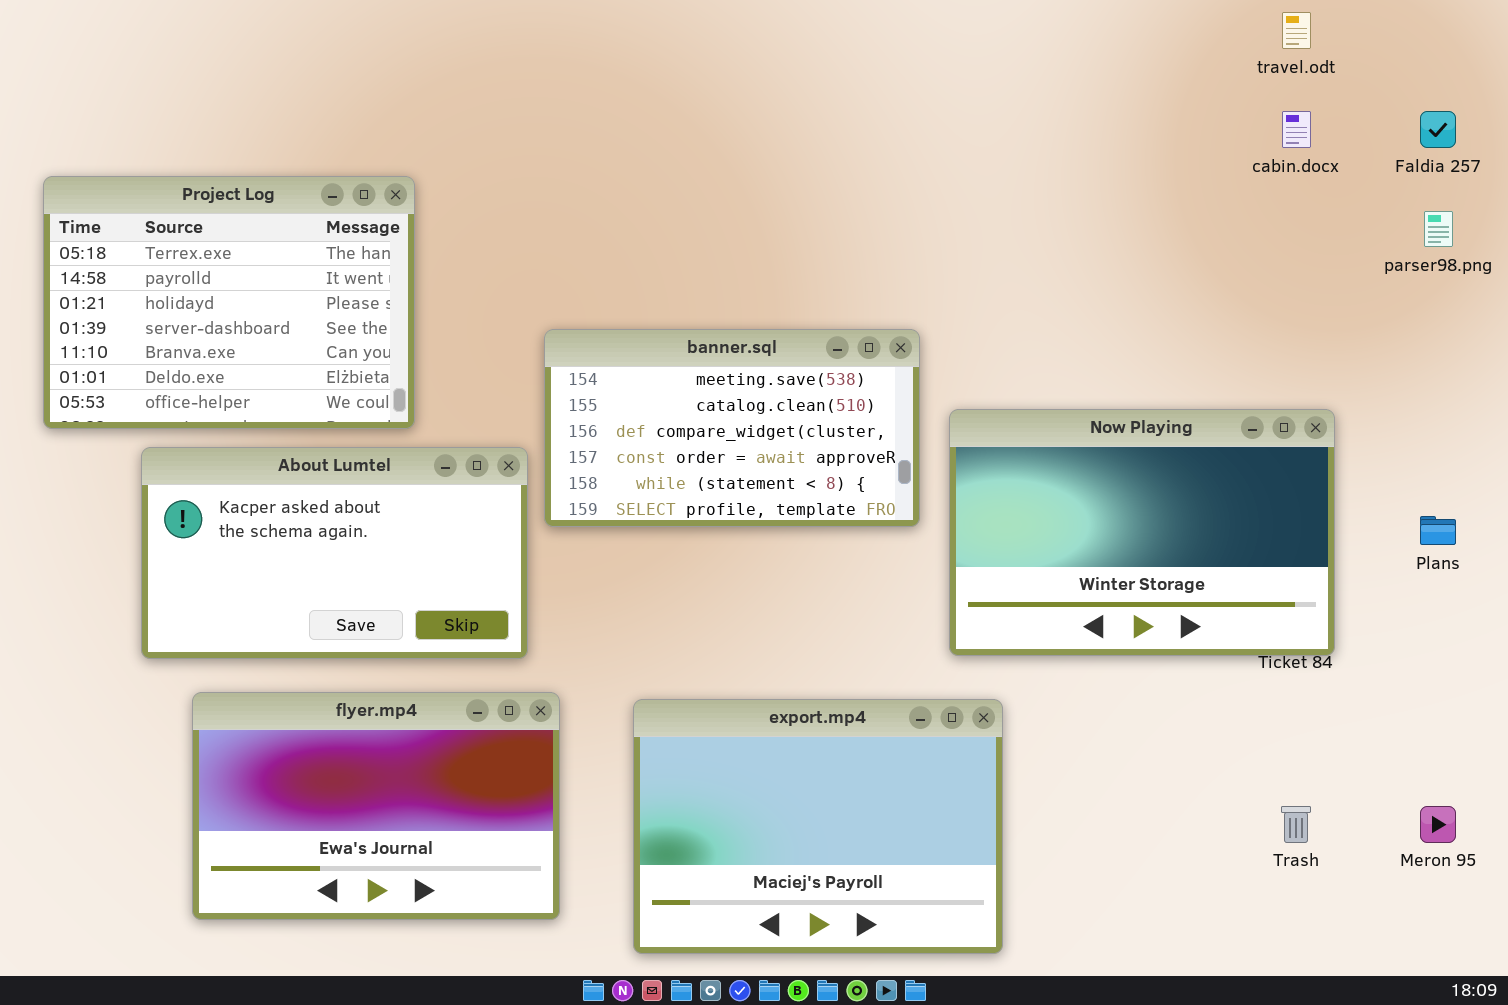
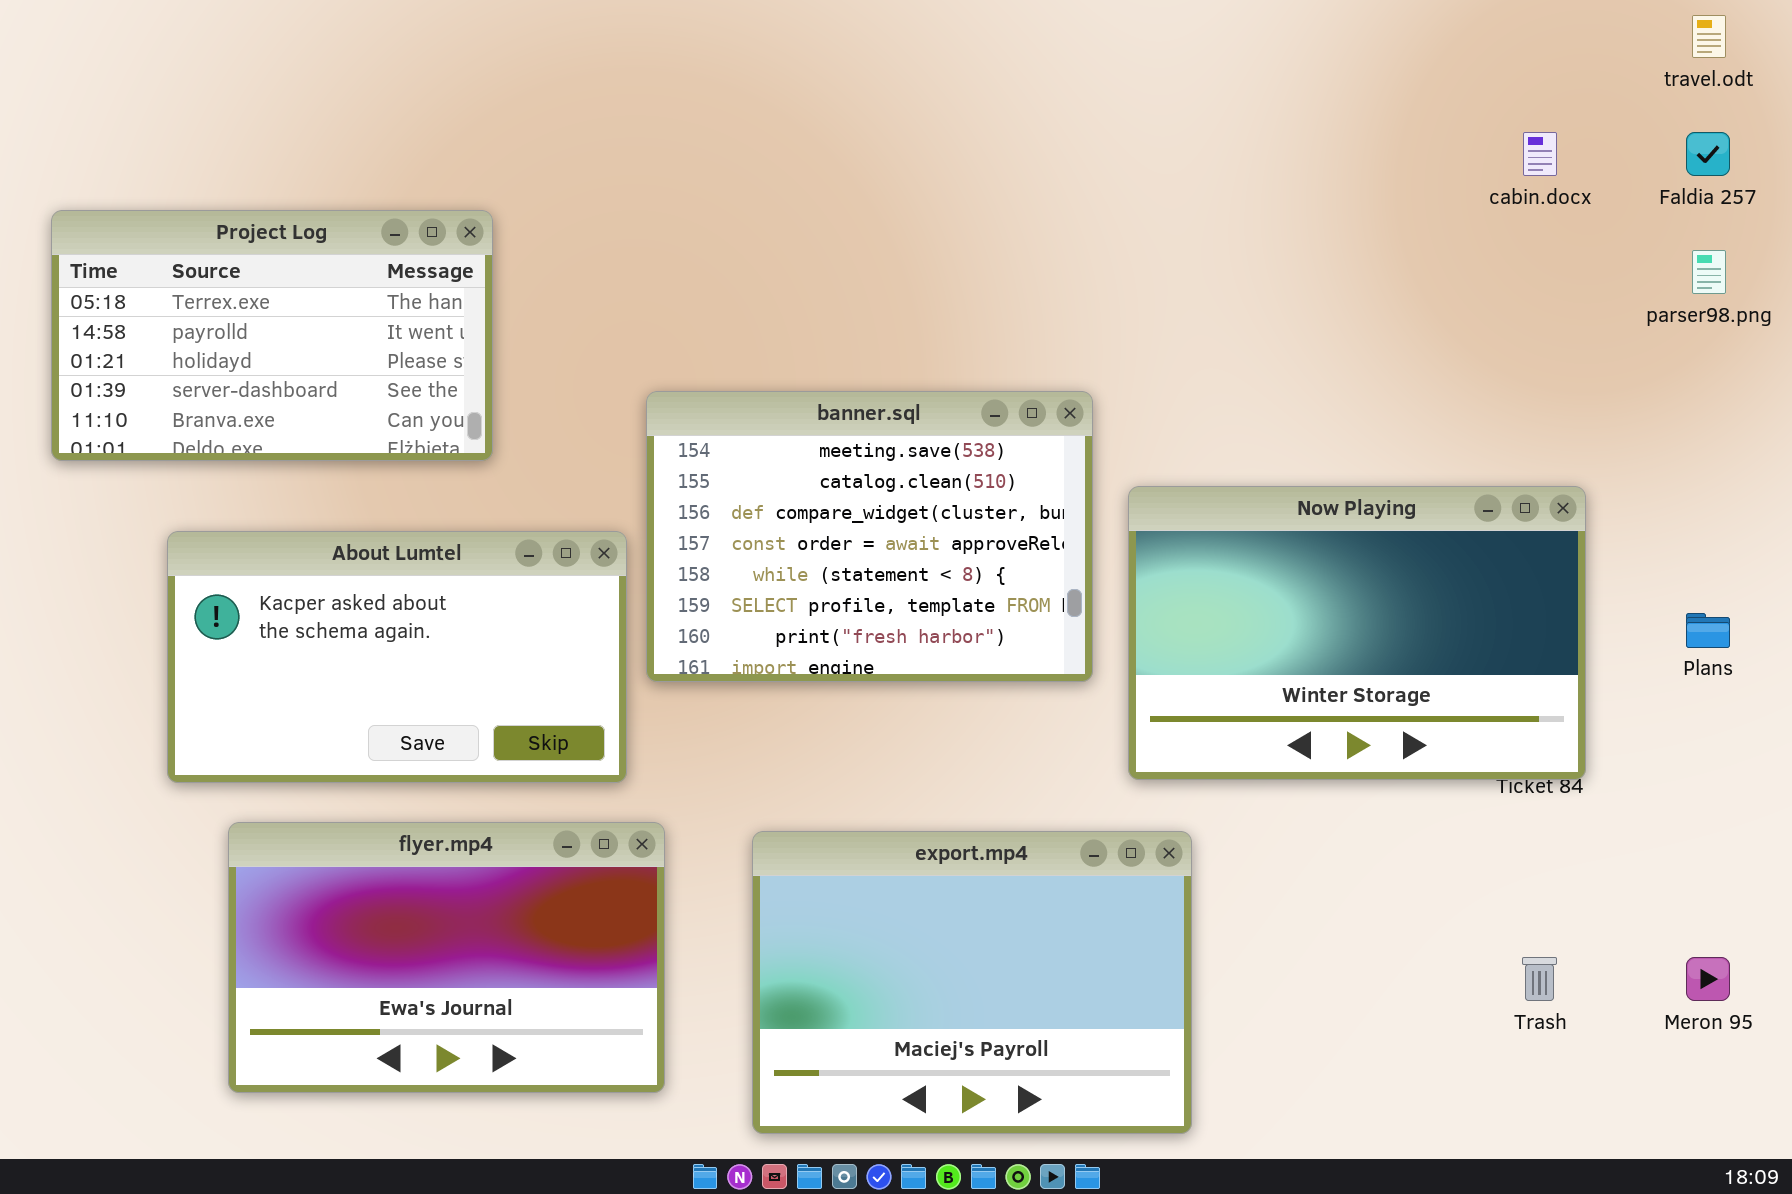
travel.odt: [1282,12,1311,49] -> [1692,15,1726,58], moved
Project Log: [43,176,415,429] -> [51,210,493,461], resized
banner.sql: [544,329,920,527] -> [646,391,1093,682], resized

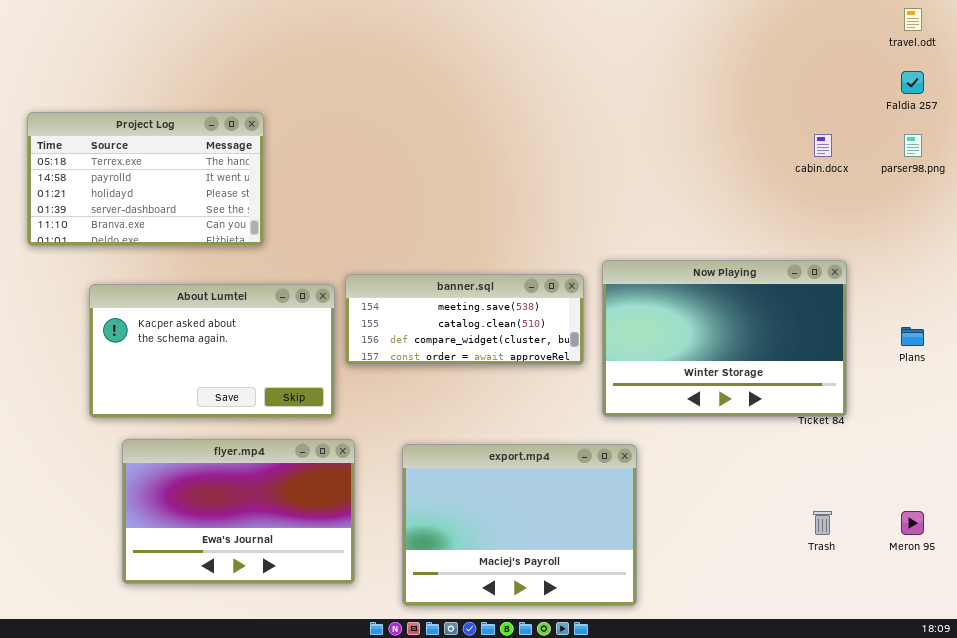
cabin.docx: [1523,132,1557,176] -> [814,134,832,157], moved
banner.sql: [646,391,1093,682] -> [345,274,584,365], resized

